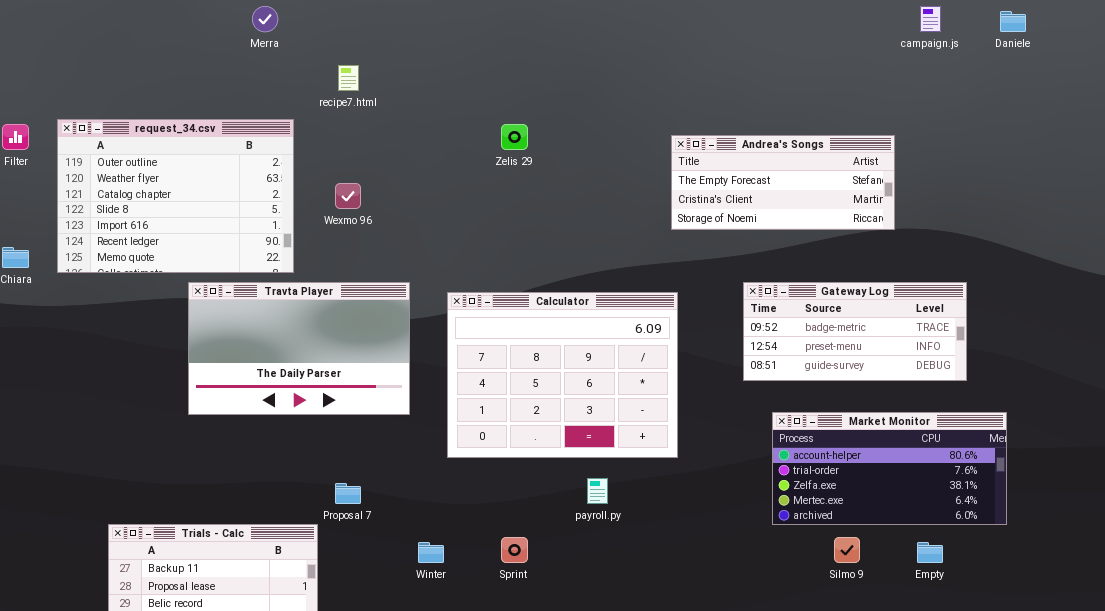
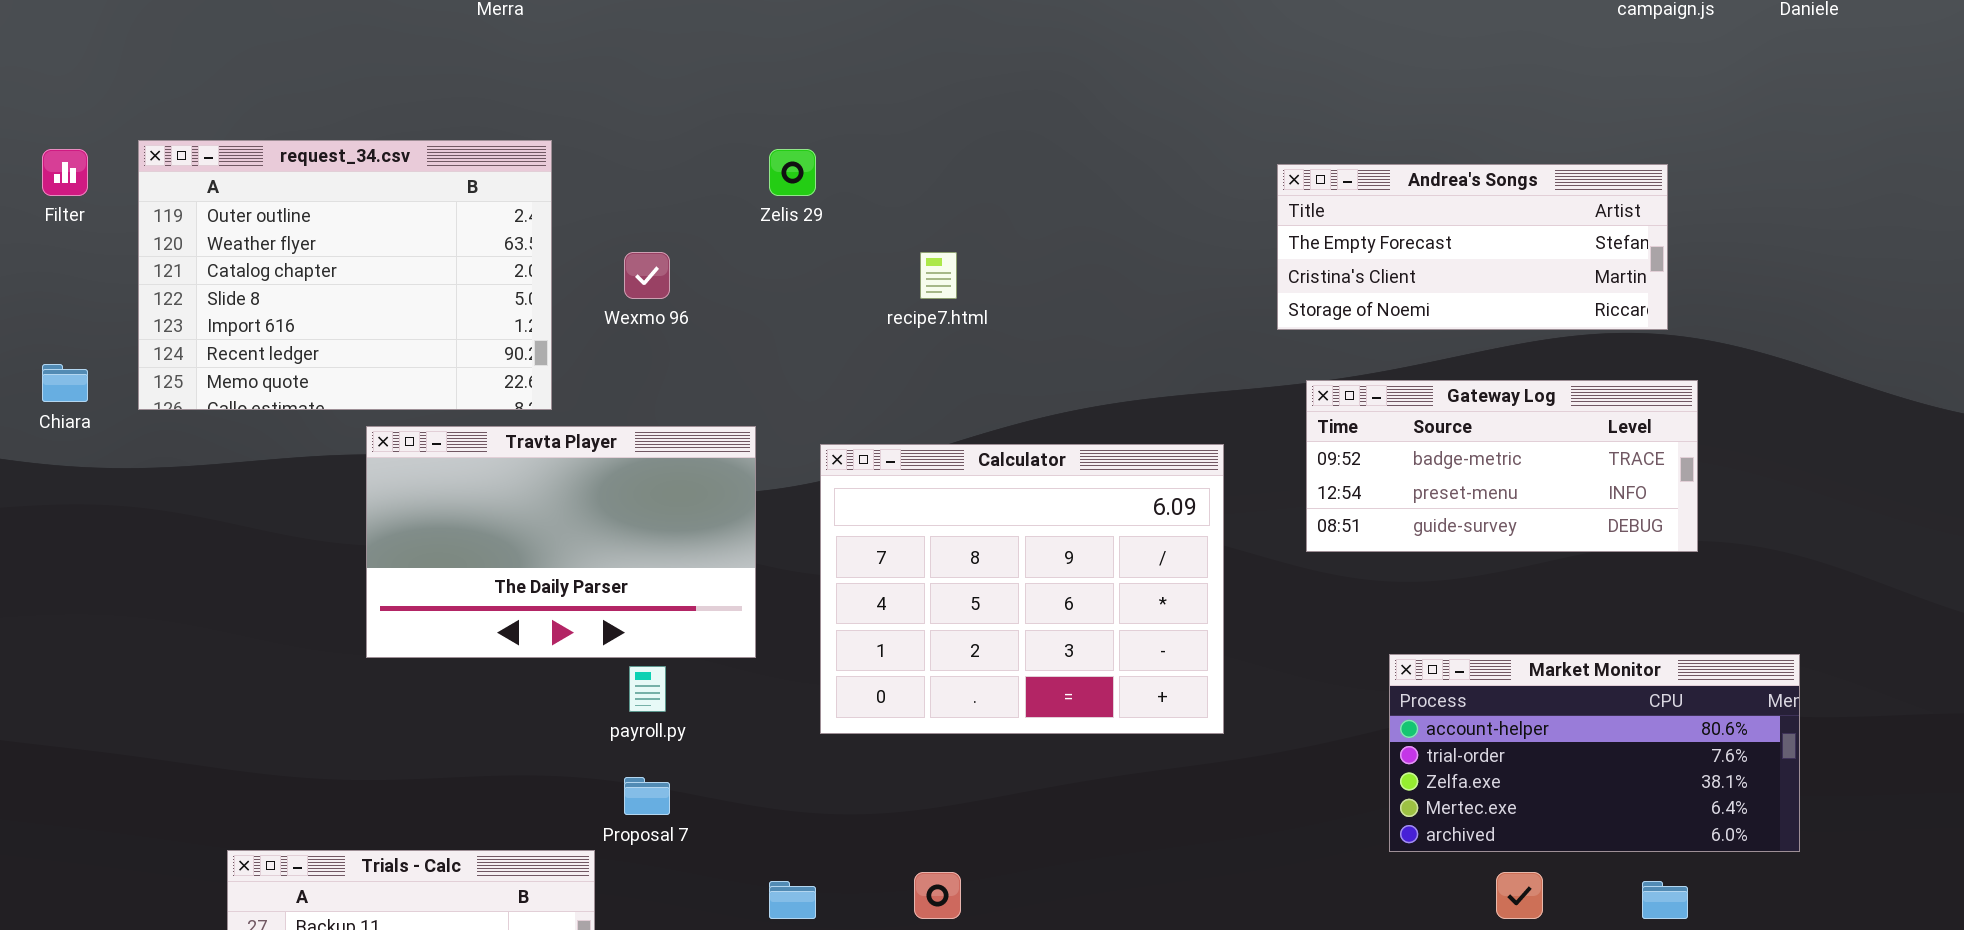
recipe7.html: [338,65,359,91] -> [920,252,957,299], moved
Zelis 29: [501,124,528,150] -> [769,149,816,196], moved
Andrea's Songs: [671,135,895,230] -> [1277,164,1668,330], moved
Gateway Log: [743,282,967,381] -> [1306,380,1698,552], moved
payroll.py: [587,478,608,504] -> [629,666,666,712], moved

